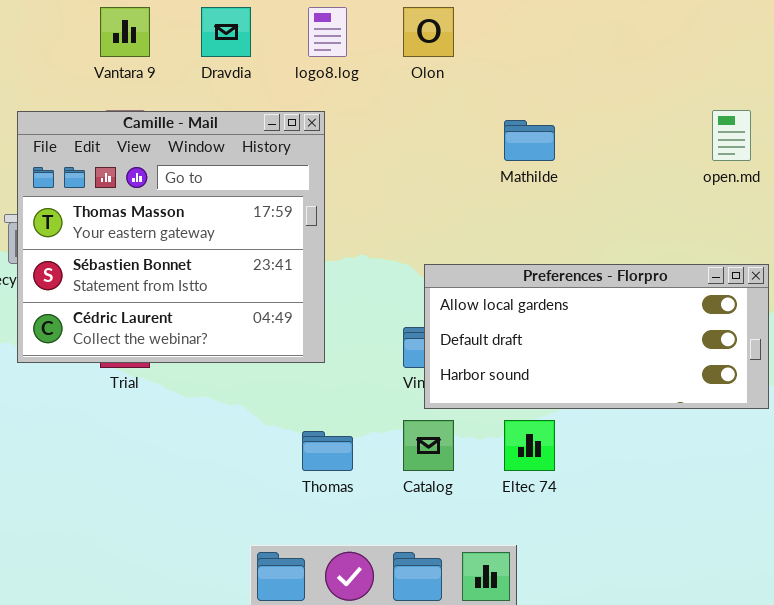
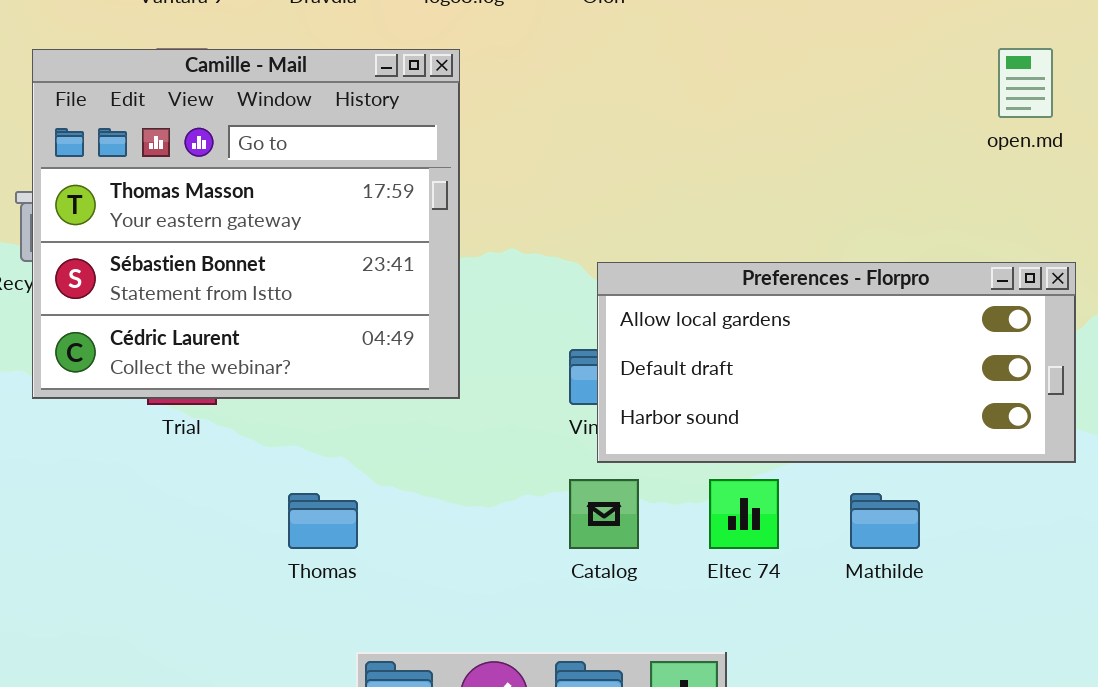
Mathilde: [504,120,555,161] -> [850,493,920,549], moved
Thomas: [302,431,353,471] -> [288,493,358,549], moved

